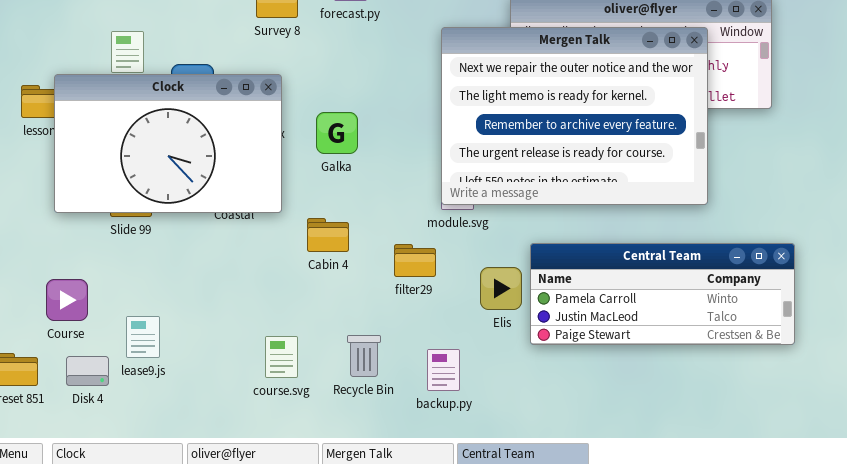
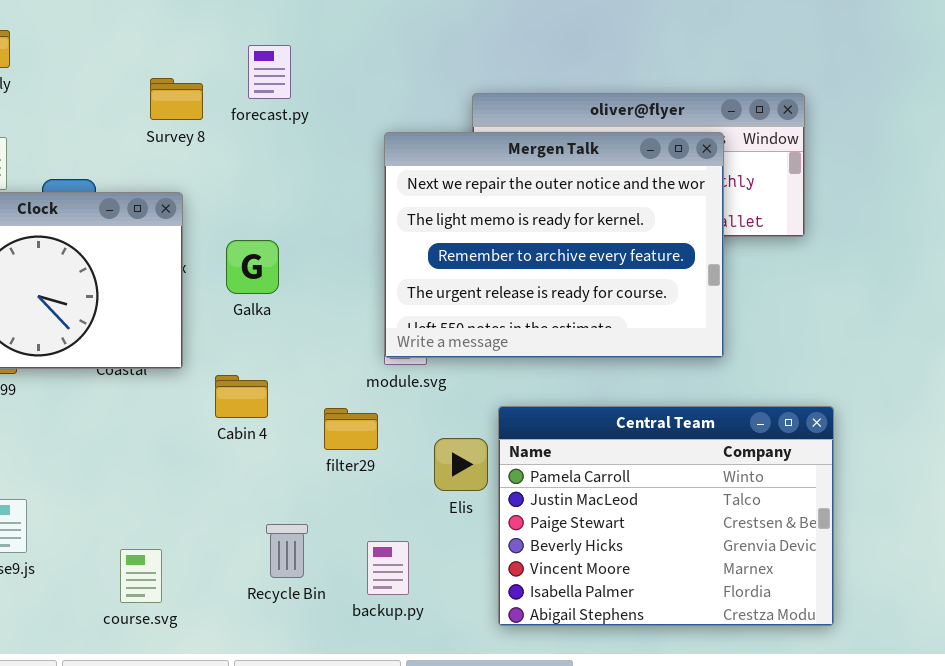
Central Team: [530,243,795,345] -> [498,406,834,626], resized
course.svg: [265,336,298,378] -> [120,549,162,603], moved

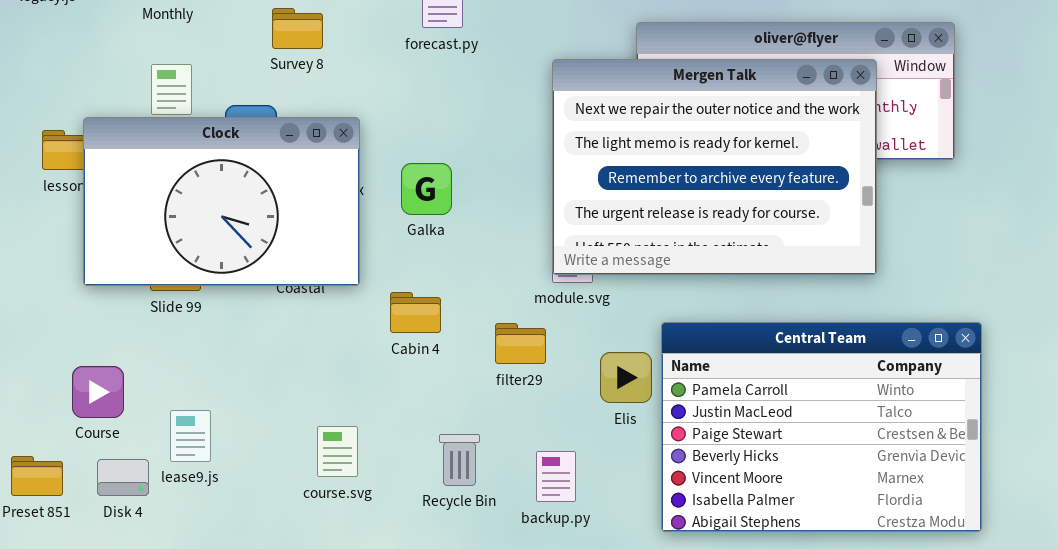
Survey 8: [150,78,203,120] -> [272,8,323,49], moved
course.svg: [120,549,162,603] -> [317,426,358,477], moved

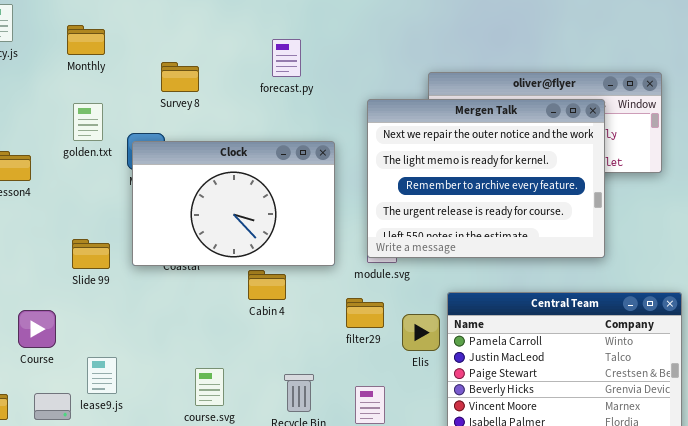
Clock: [83,117,360,286] -> [132,141,335,266], moved
filter29: [495,323,546,364] -> [346,298,384,328], moved
Course: [72,366,124,418] -> [18,310,56,348], moved

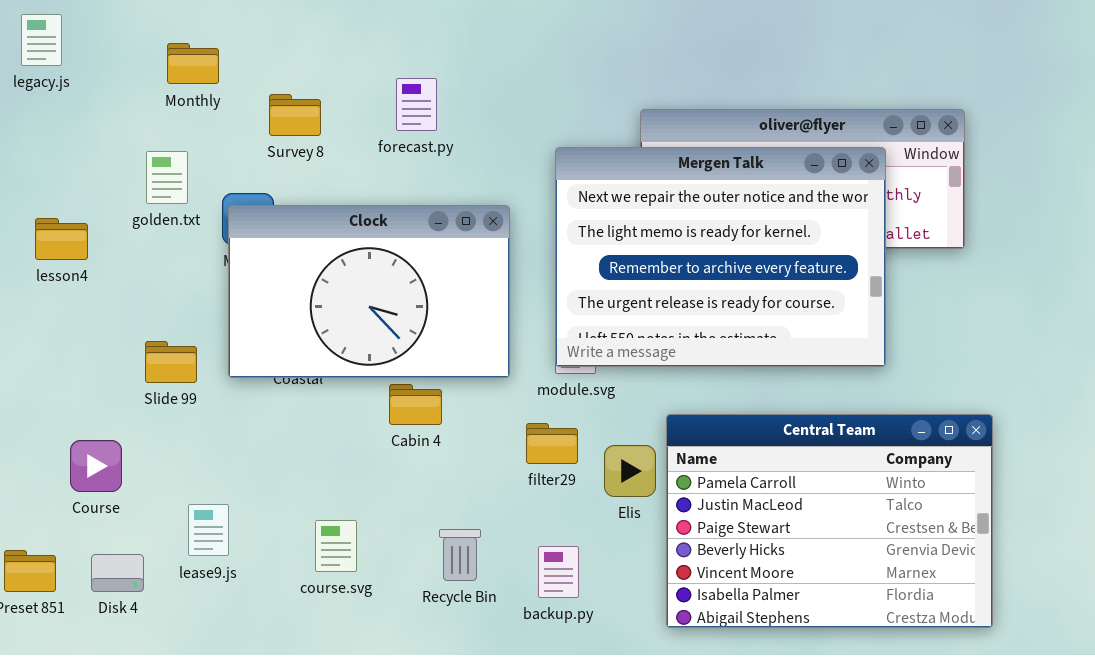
Monthly: [67,25,105,55] -> [167,43,219,84], moved
forecast.py: [272,39,301,77] -> [396,78,437,131], moved
lease9.js: [87,357,117,394] -> [188,504,229,556], moved

